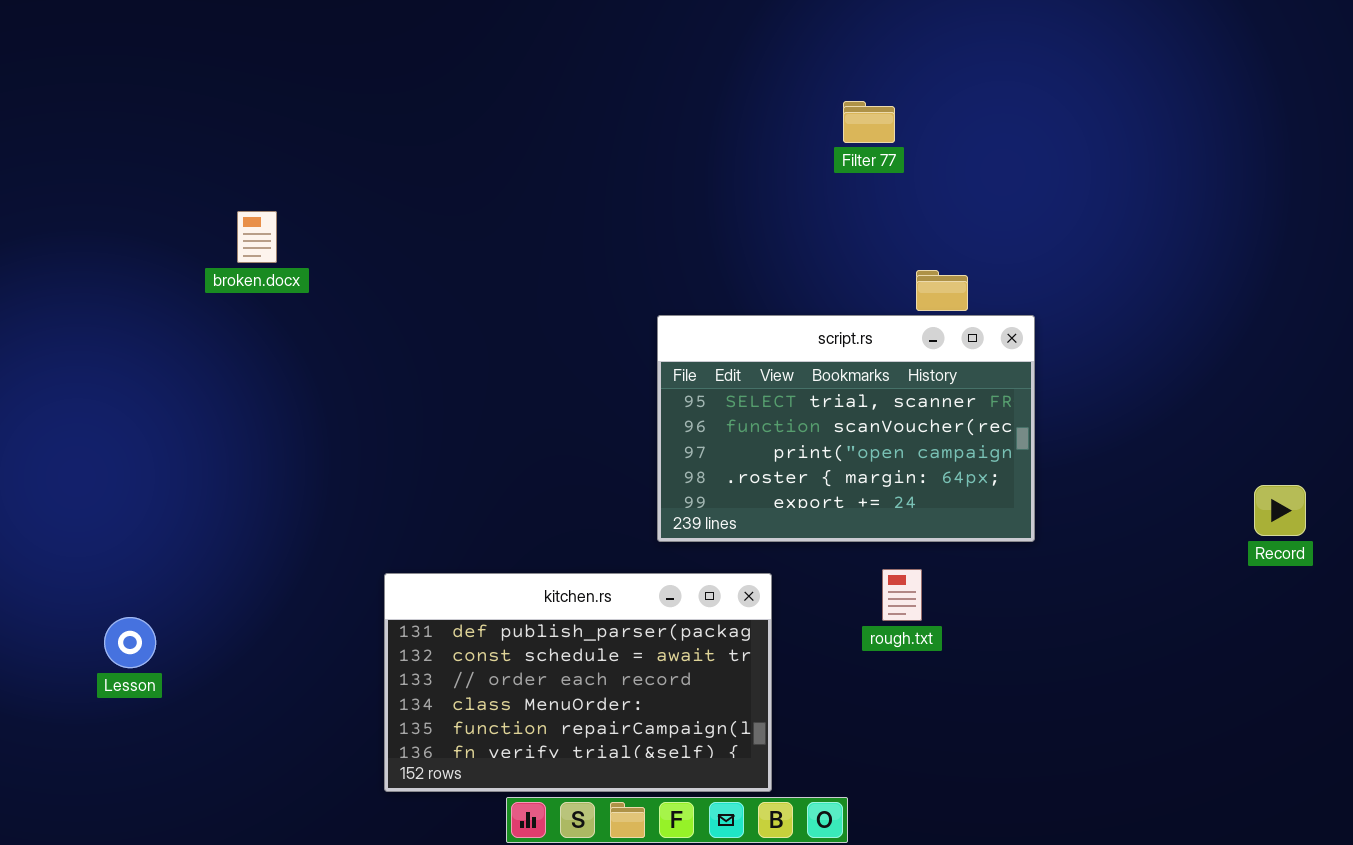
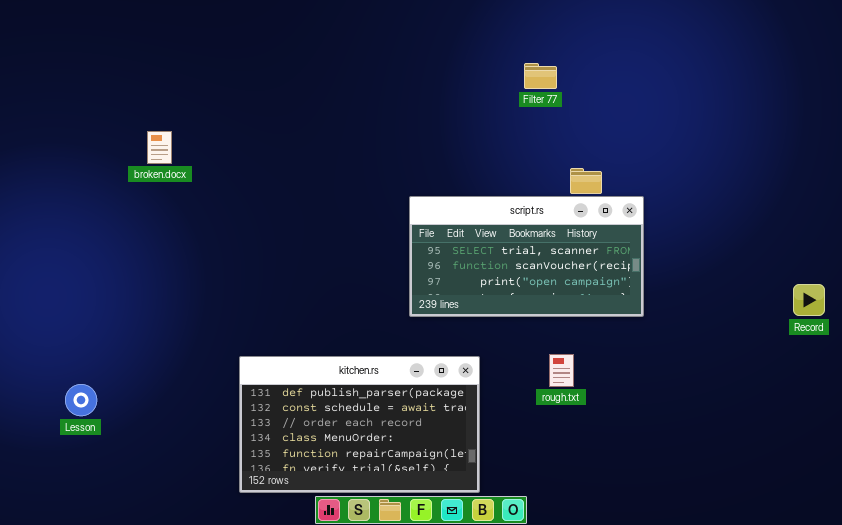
script.rs: [657,315,1035,542] -> [409,196,644,317], resized
Record: [1254,485,1306,536] -> [793,284,825,316], moved

